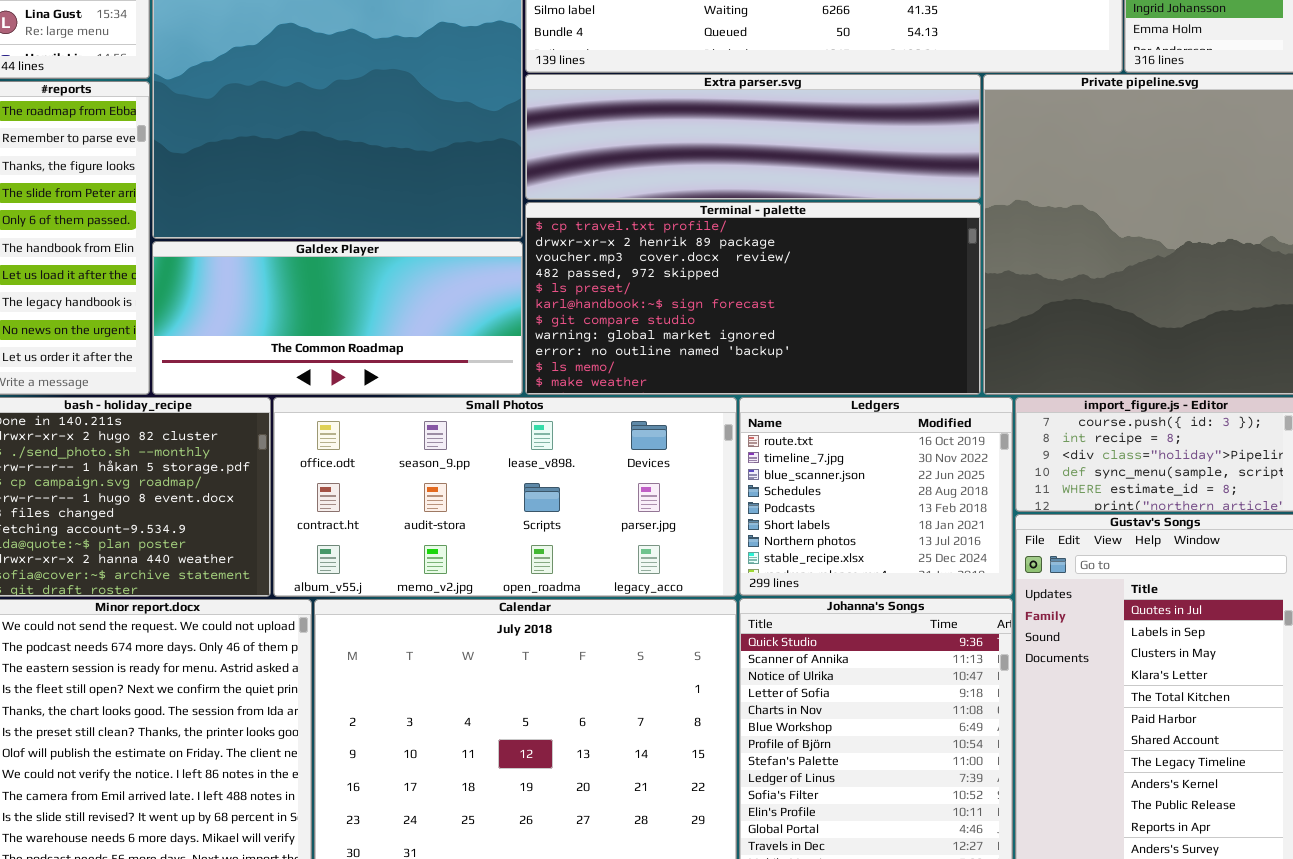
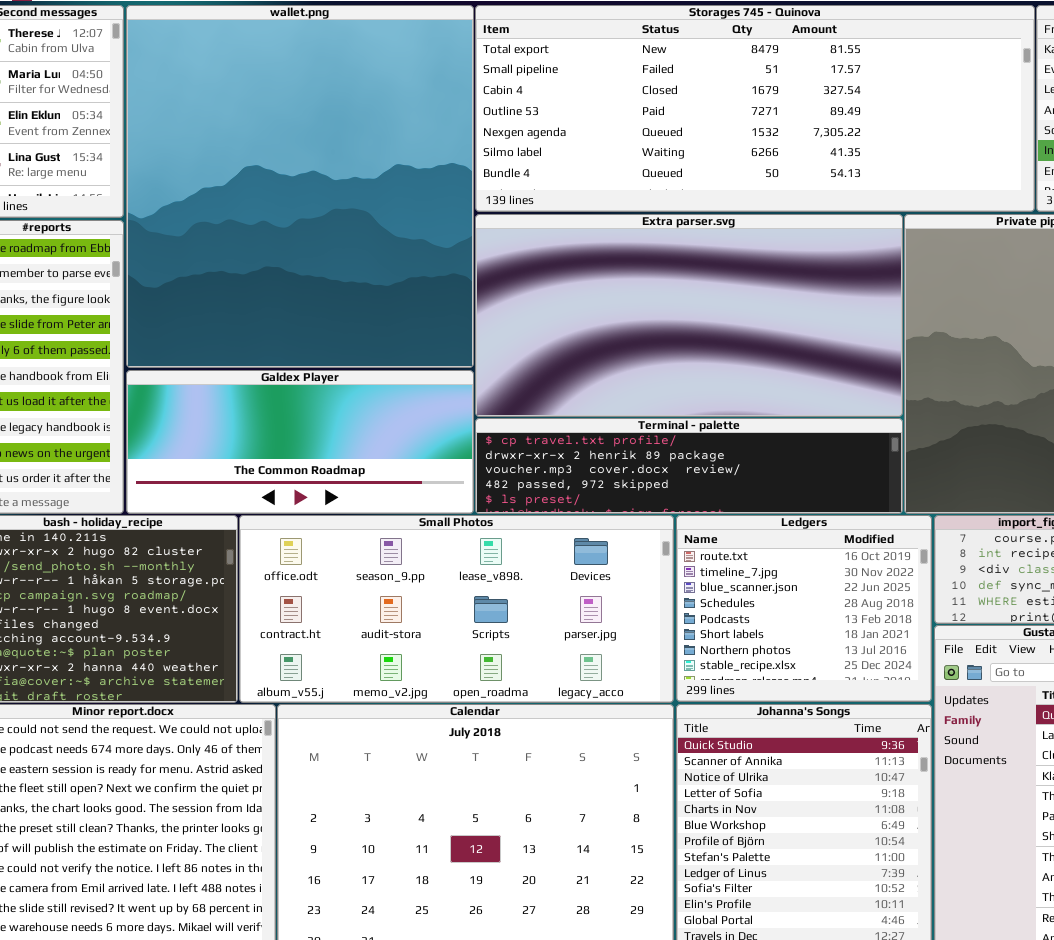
Extra parser.svg: [525,74,981,200] -> [475,214,903,417], resized
Terminal - palette: [525,202,981,395] -> [475,418,903,514], resized

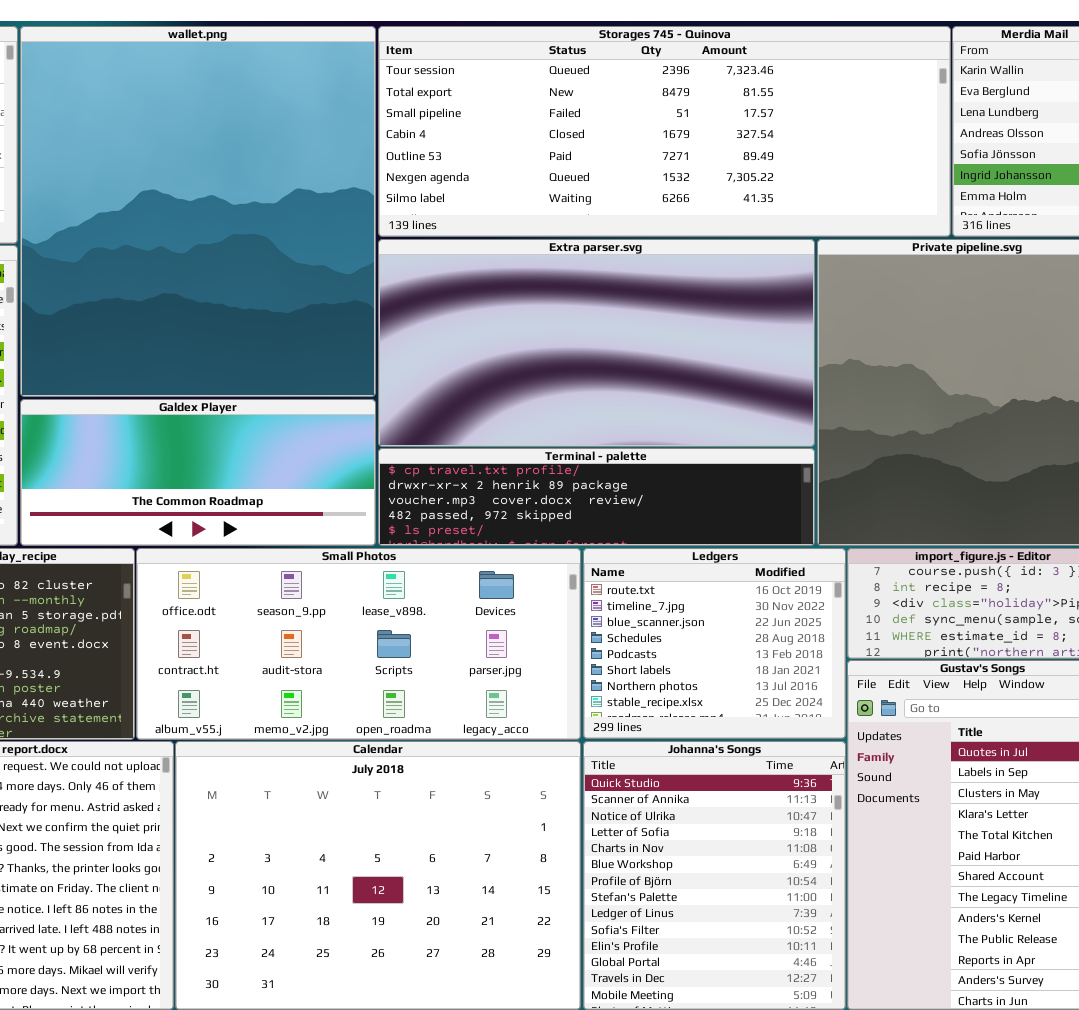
Storages 745 - Quinova: [475,5,1035,212] -> [378,26,951,237], scrolled up 1 row

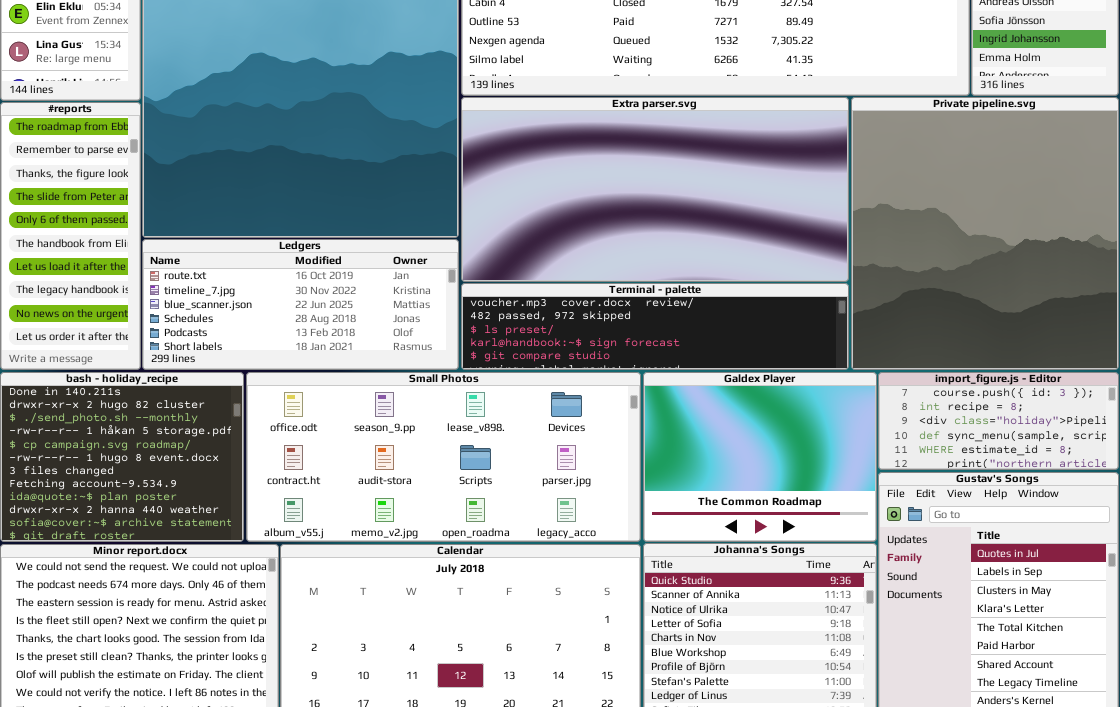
Galdex Player: [20,399,376,546] -> [643,372,877,542], moved, resized
Terminal - palette: [378,448,815,546] -> [461,283,849,370], scrolled down 2 rows
Ledgers: [583,548,846,739] -> [142,239,459,370], moved, resized

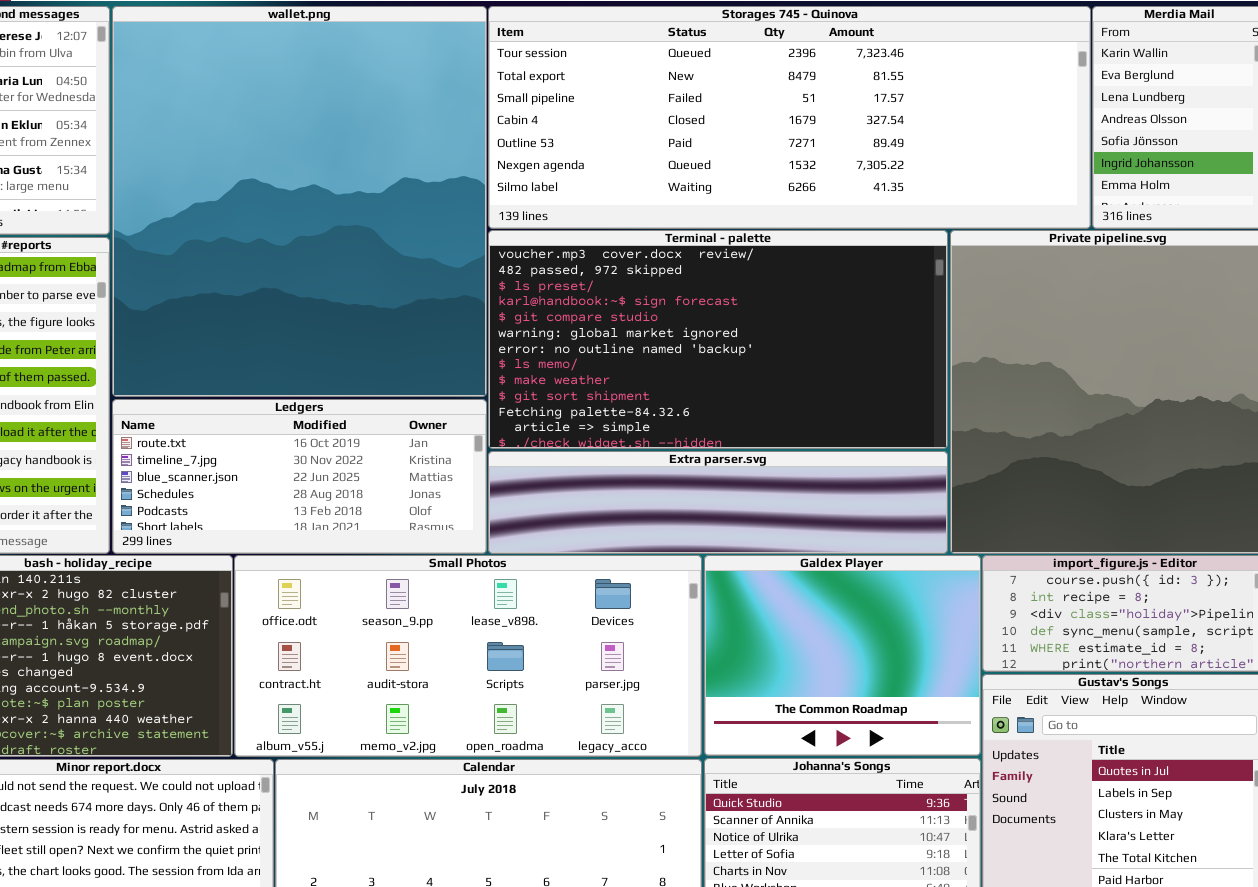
Extra parser.svg: [461,97,849,282] -> [488,451,948,554], moved, resized
Terminal - palette: [461,283,849,370] -> [488,230,948,449], moved, resized

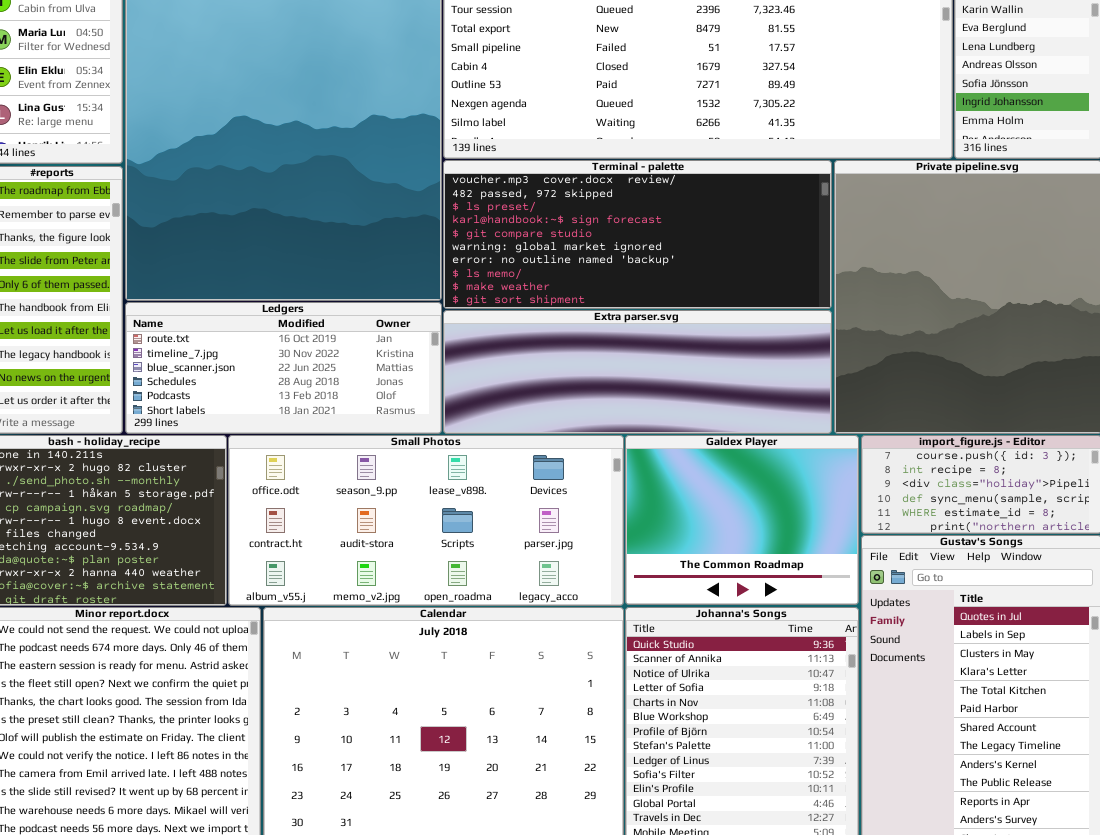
Terminal - palette: [488,230,948,449] -> [443,160,832,309], resized
Extra parser.svg: [488,451,948,554] -> [443,310,832,434], resized

